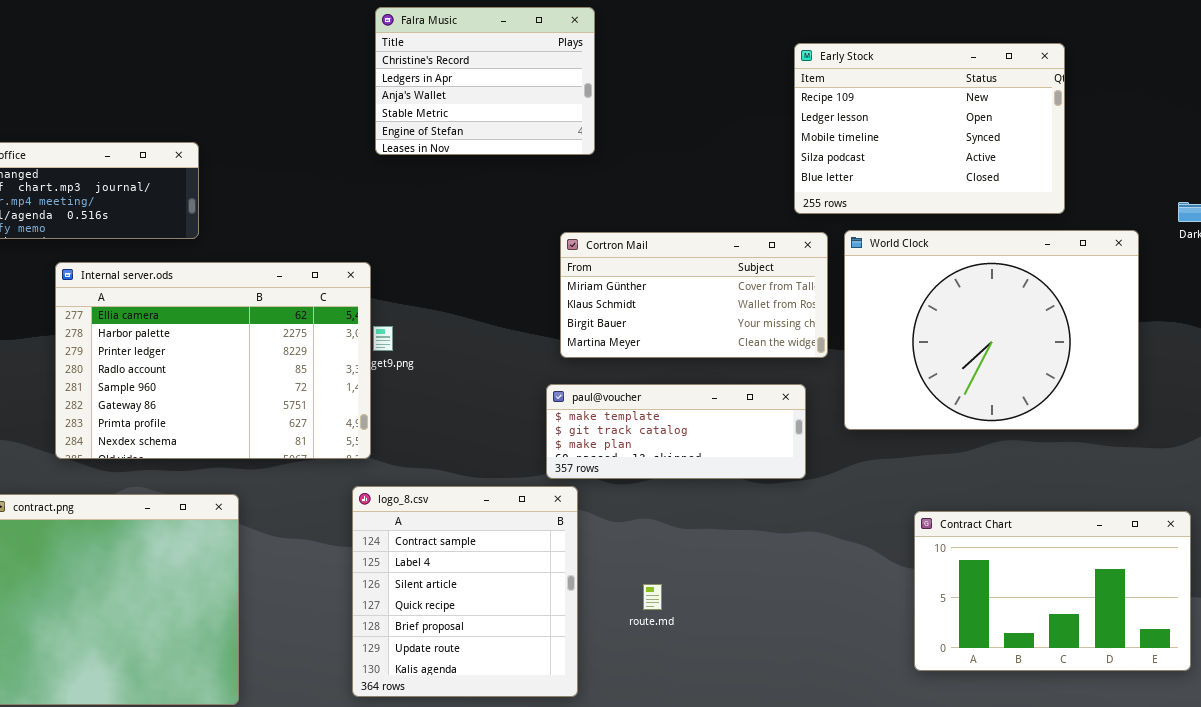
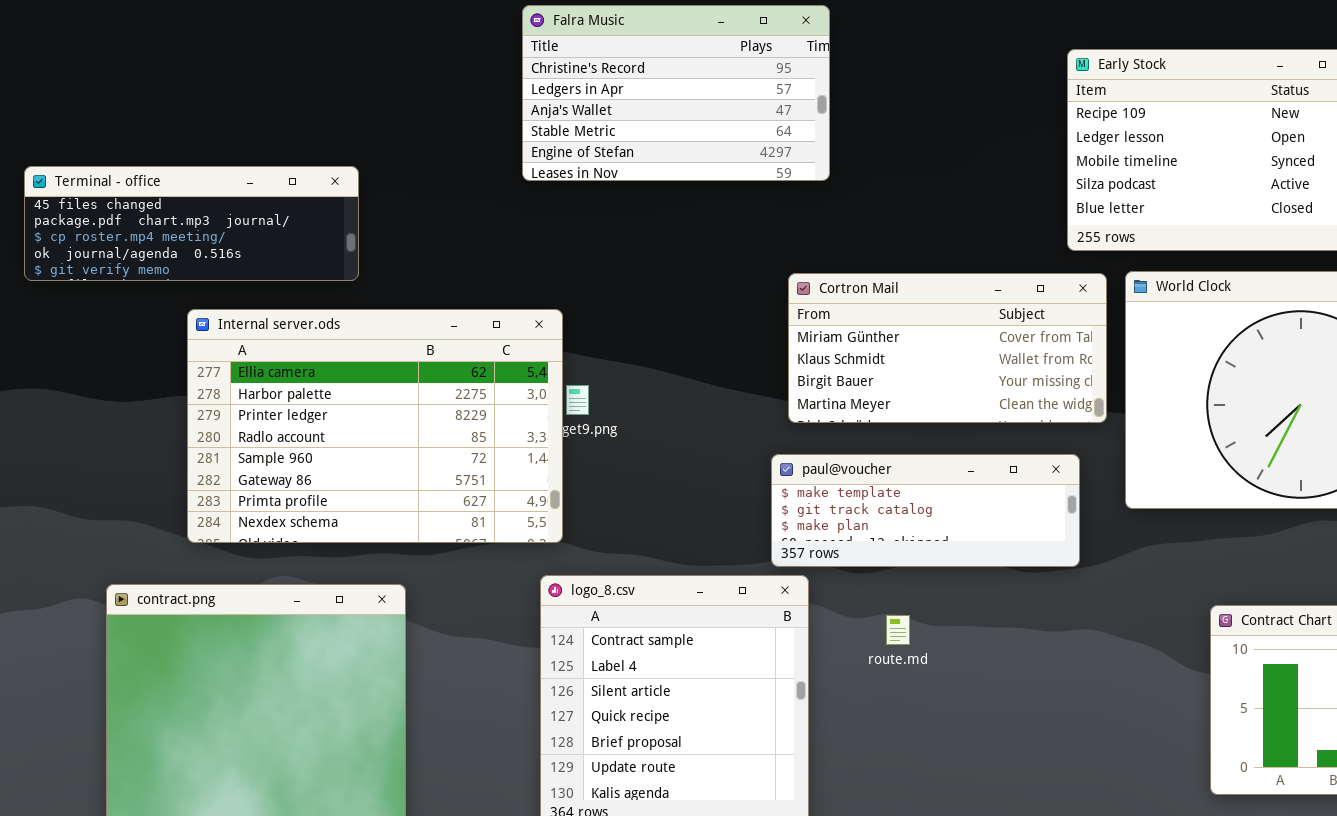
Falra Music: [375,7,595,155] -> [522,5,830,181], resized
route.md: [643,584,662,610] -> [886,615,910,645], moved

